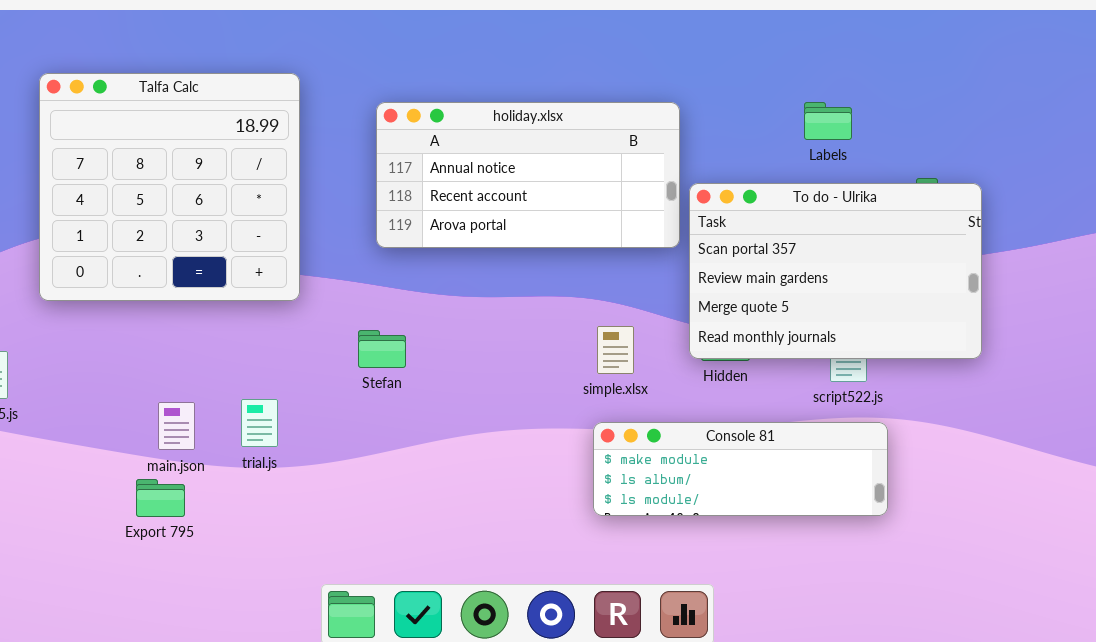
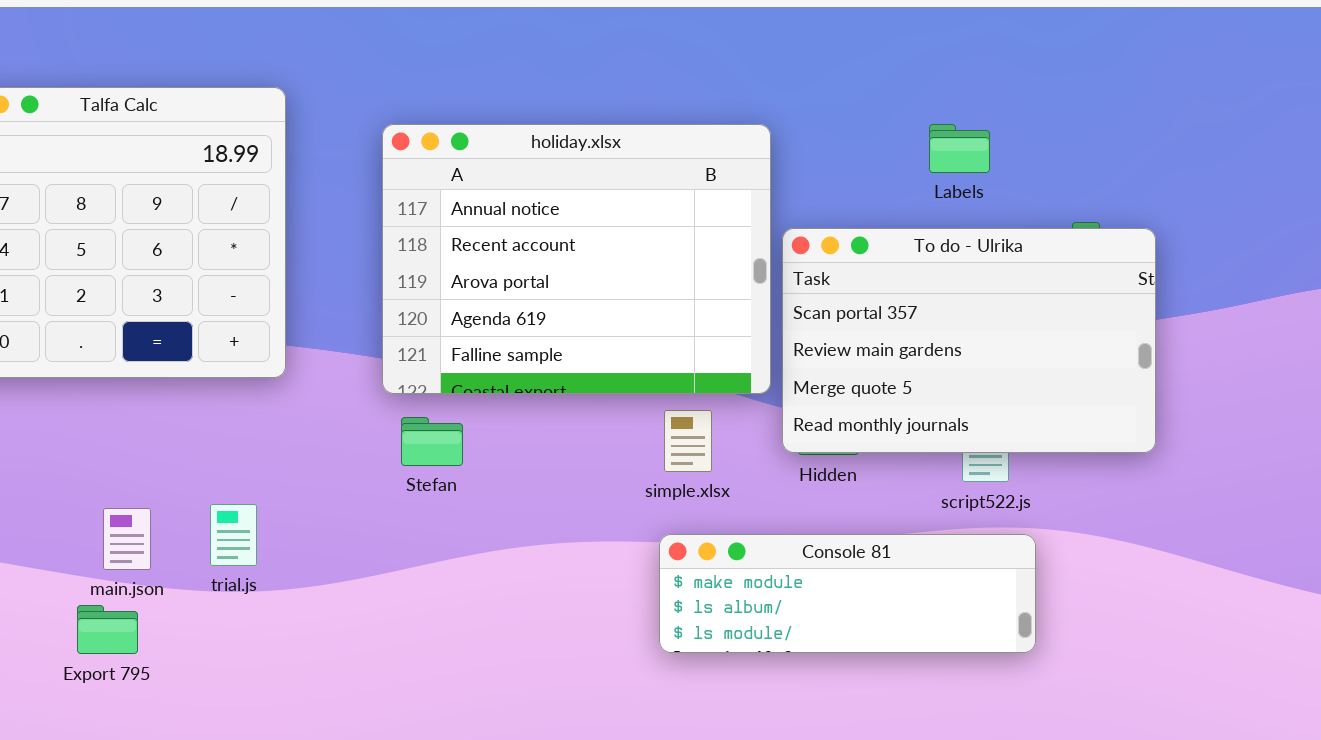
holiday.xlsx: [376,102,680,248] -> [382,124,771,394], resized
Stefan: [358,330,406,368] -> [401,417,463,466], moved

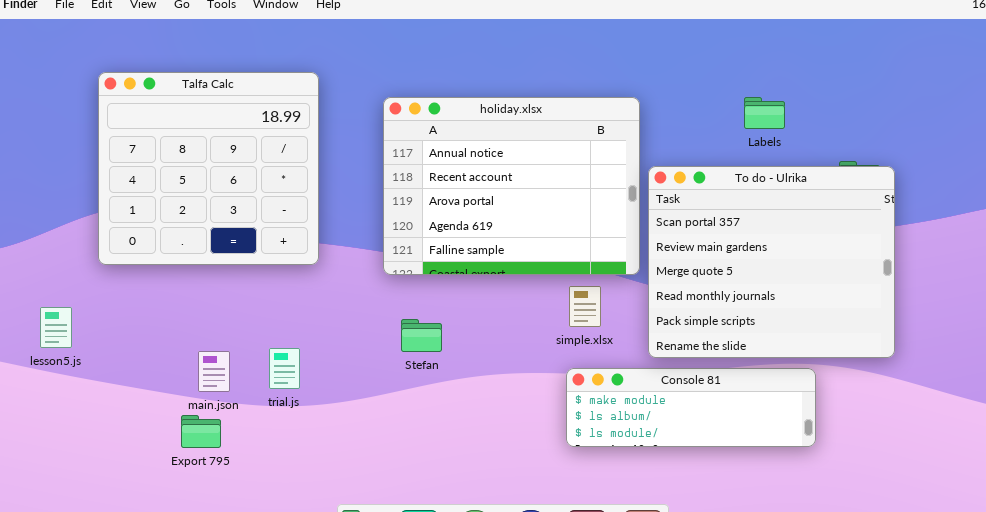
To do - Ulrika: [782,228,1156,453] -> [648,166,895,358], resized
Stefan: [401,417,463,466] -> [401,319,442,352], moved

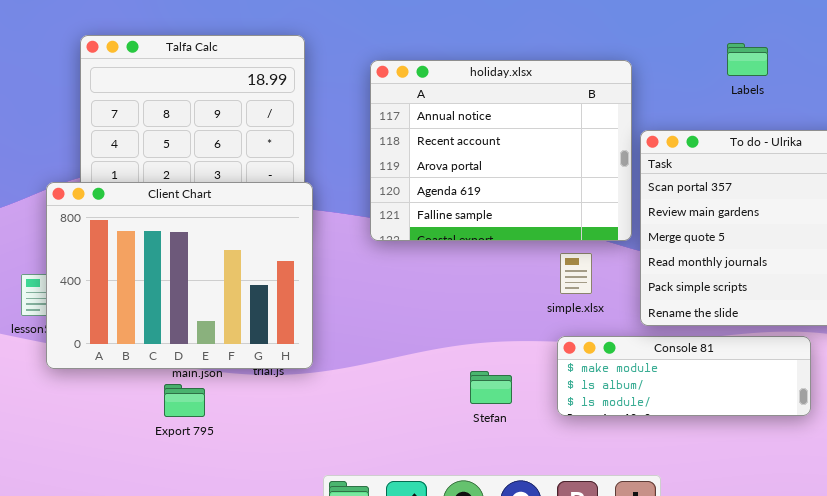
Labels: [744,97,785,129] -> [727,43,768,76], moved
Client Chart: none -> [46,182,313,369], opened
Stefan: [401,319,442,352] -> [470,371,512,404], moved

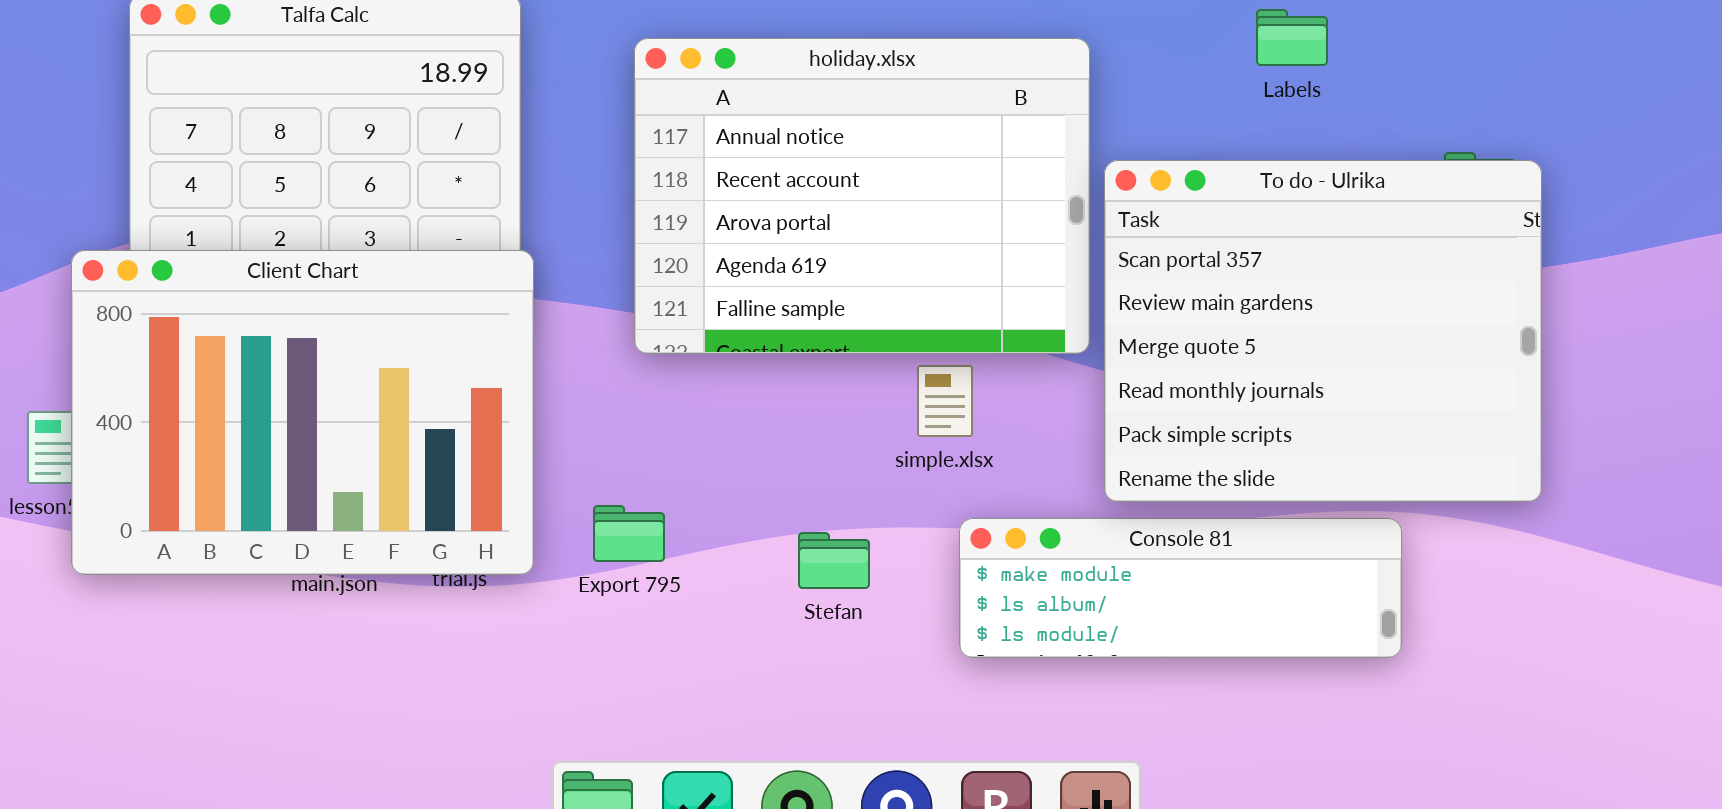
simple.xlsx: [560,253,592,294] -> [917,365,973,437], moved
Stefan: [470,371,512,404] -> [798,532,870,589], moved
Export 795: [164,384,205,417] -> [593,505,665,562], moved

